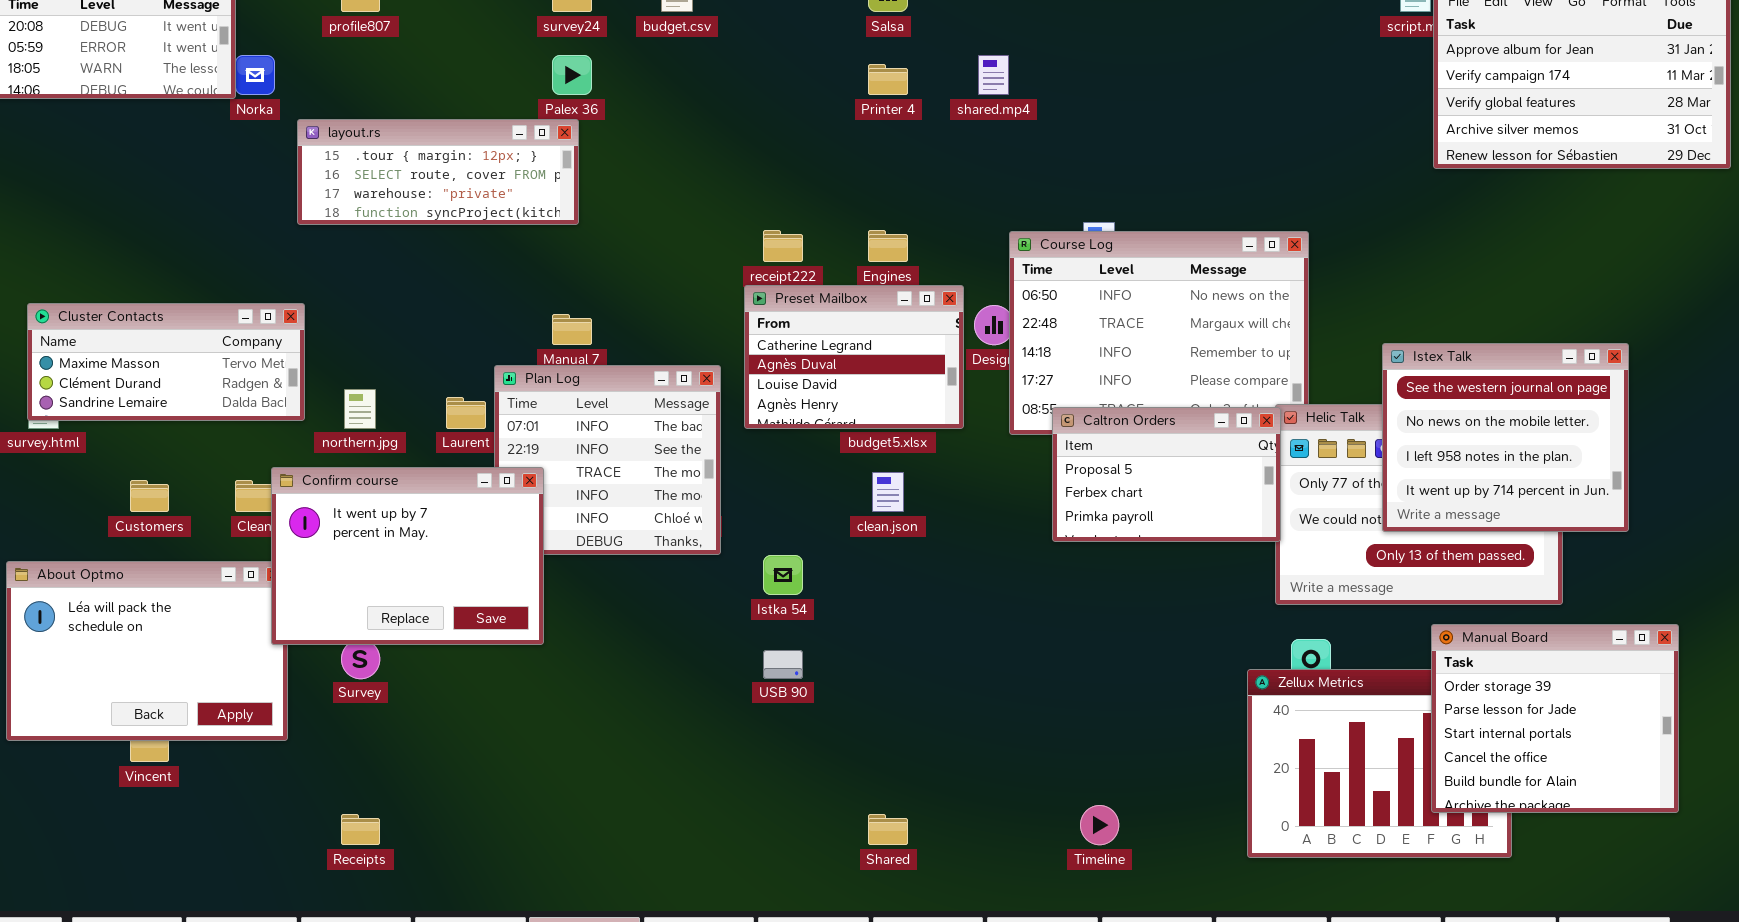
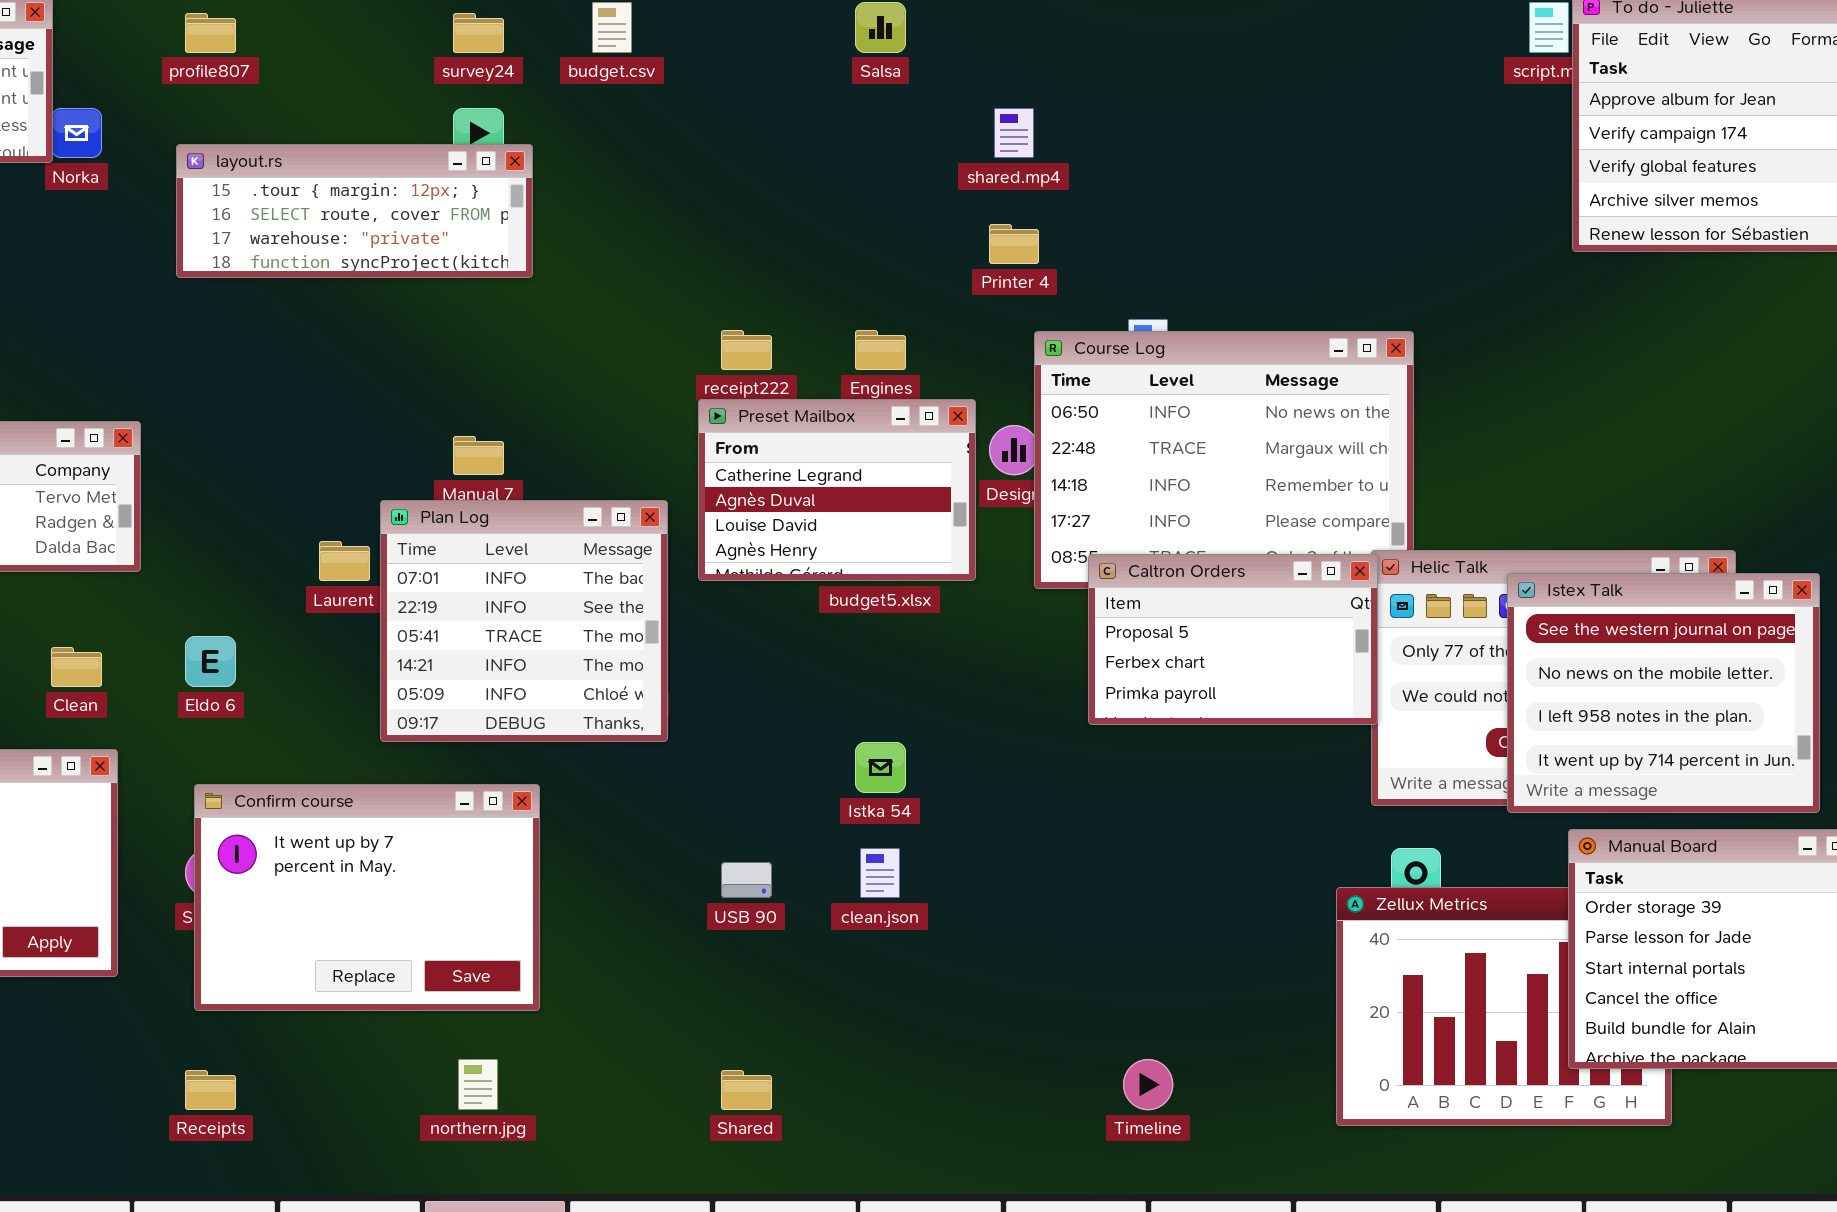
Printer 4: [868,64,908,95] -> [989,224,1039,264], moved
layout.rs: [297,119,579,225] -> [176,144,533,278], moved
Istex Talk: [1382,343,1629,532] -> [1507,573,1820,813], moved
northern.jpg: [344,389,376,429] -> [458,1059,498,1110], moved
Confirm course: [271,467,544,645] -> [194,784,540,1011], moved
clean.json: [872,472,904,512] -> [860,848,900,898], moved
Istka 54: [763,555,803,595] -> [855,742,906,793], moved
Shared: [868,814,908,845] -> [721,1070,772,1110], moved

